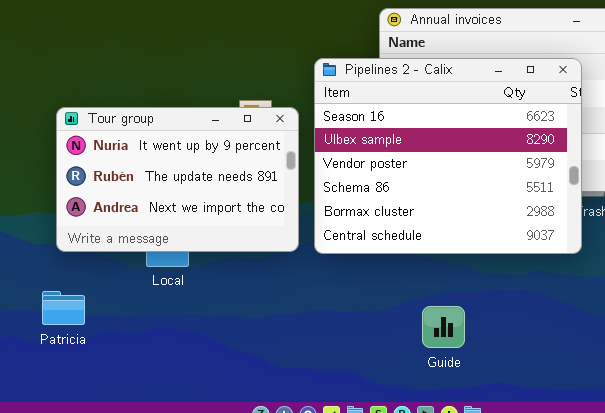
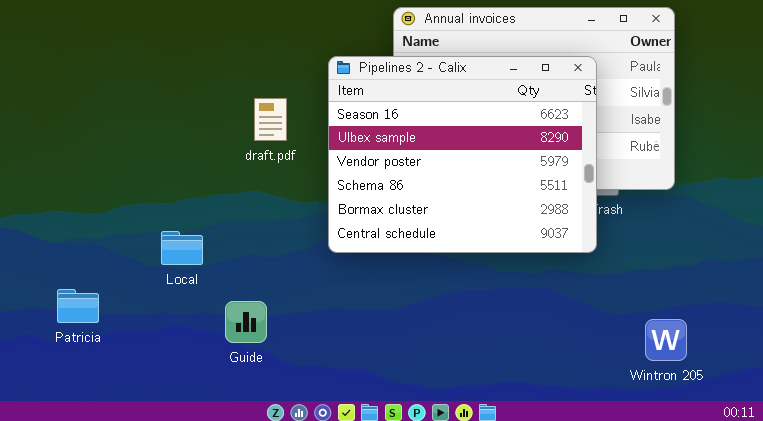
Tour group: [56,107,299,252] -> none, closed
Guide: [422,306,465,348] -> [225,301,267,343], moved

